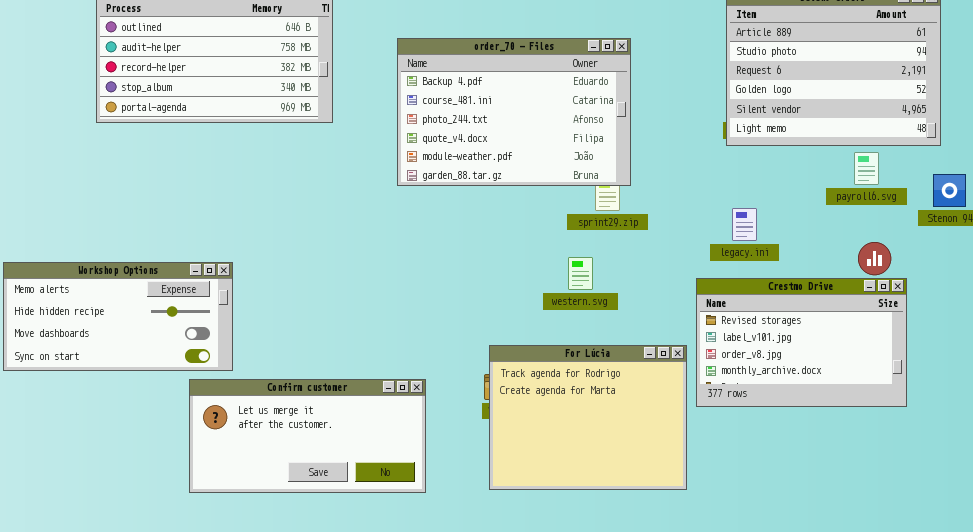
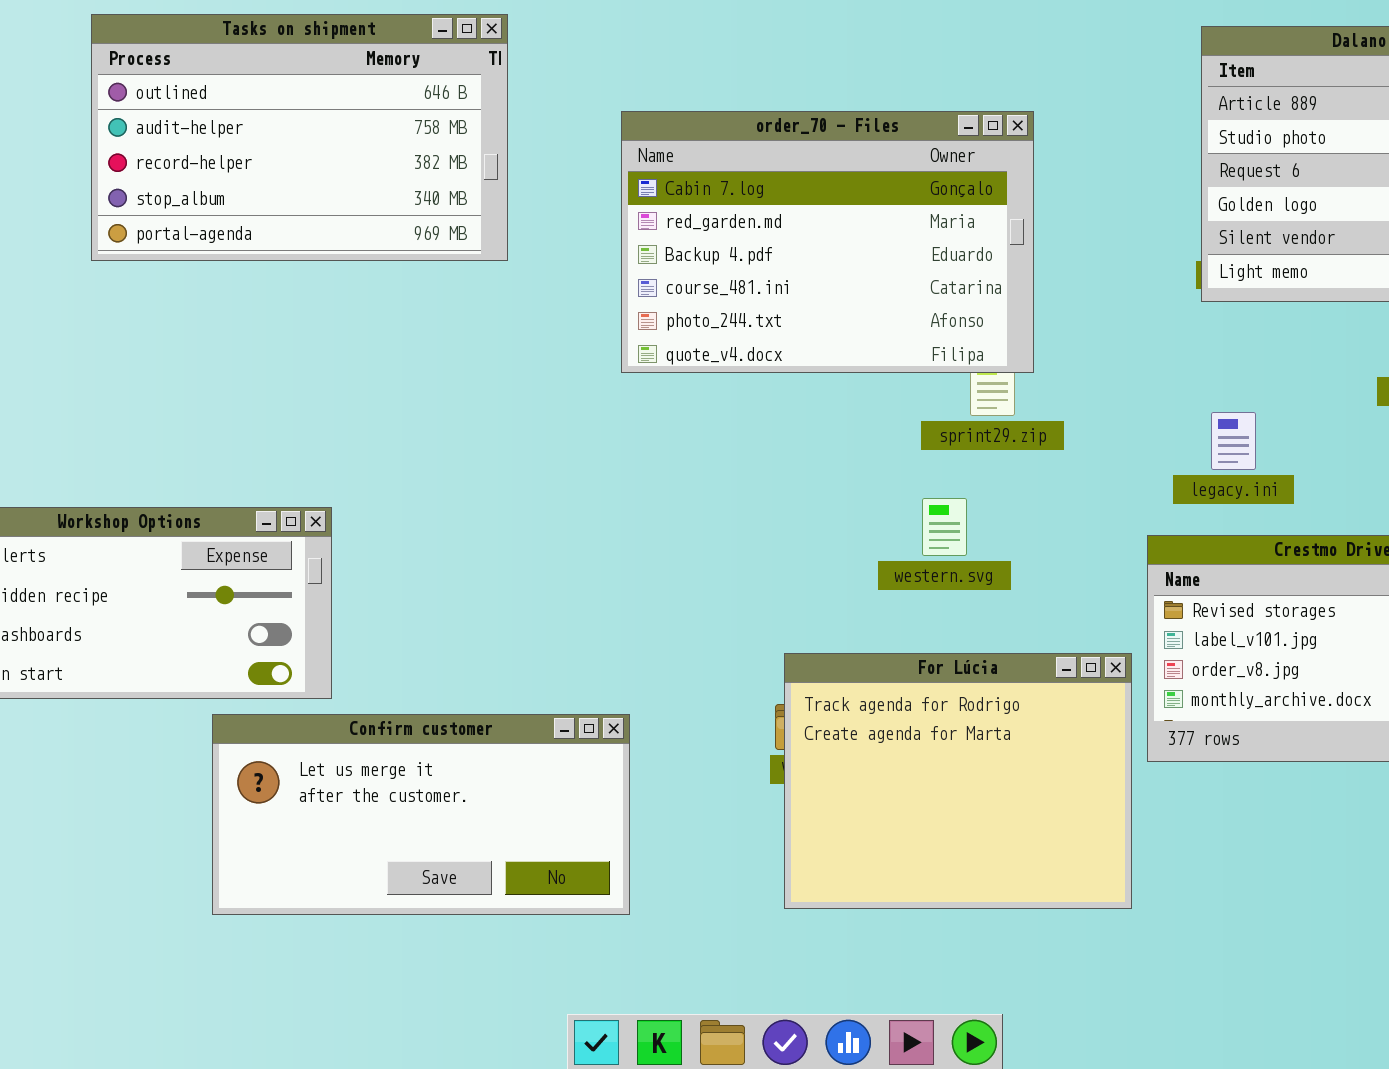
order_70 - Files: [397,38,631,186] -> [621,111,1034,373], scrolled up 2 rows
Confirm customer: [189,379,426,493] -> [212,714,630,915], moved

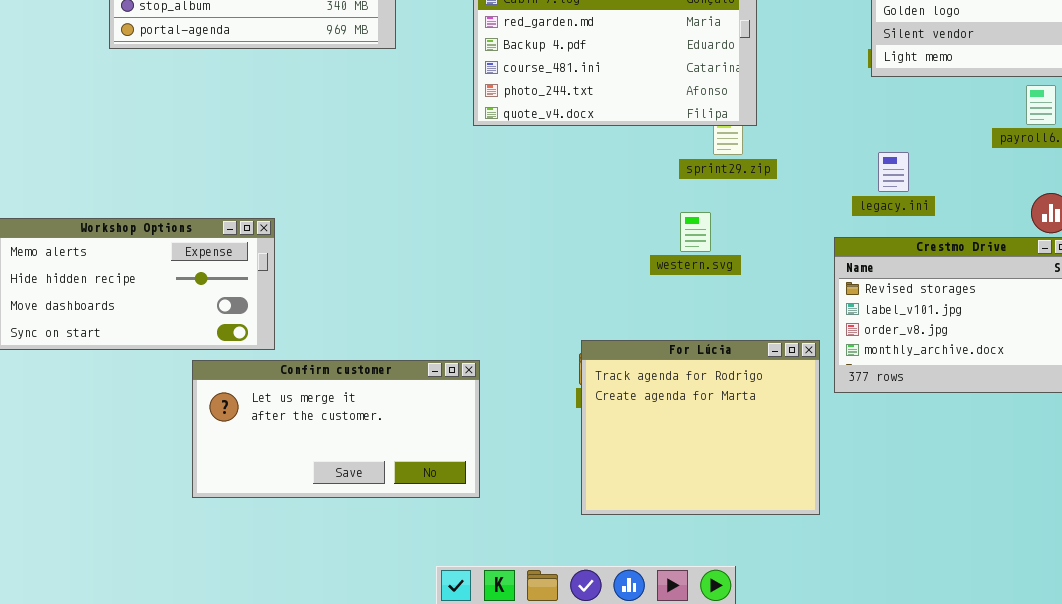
For Lúcia: [784,653,1132,909] -> [581,340,820,515], moved

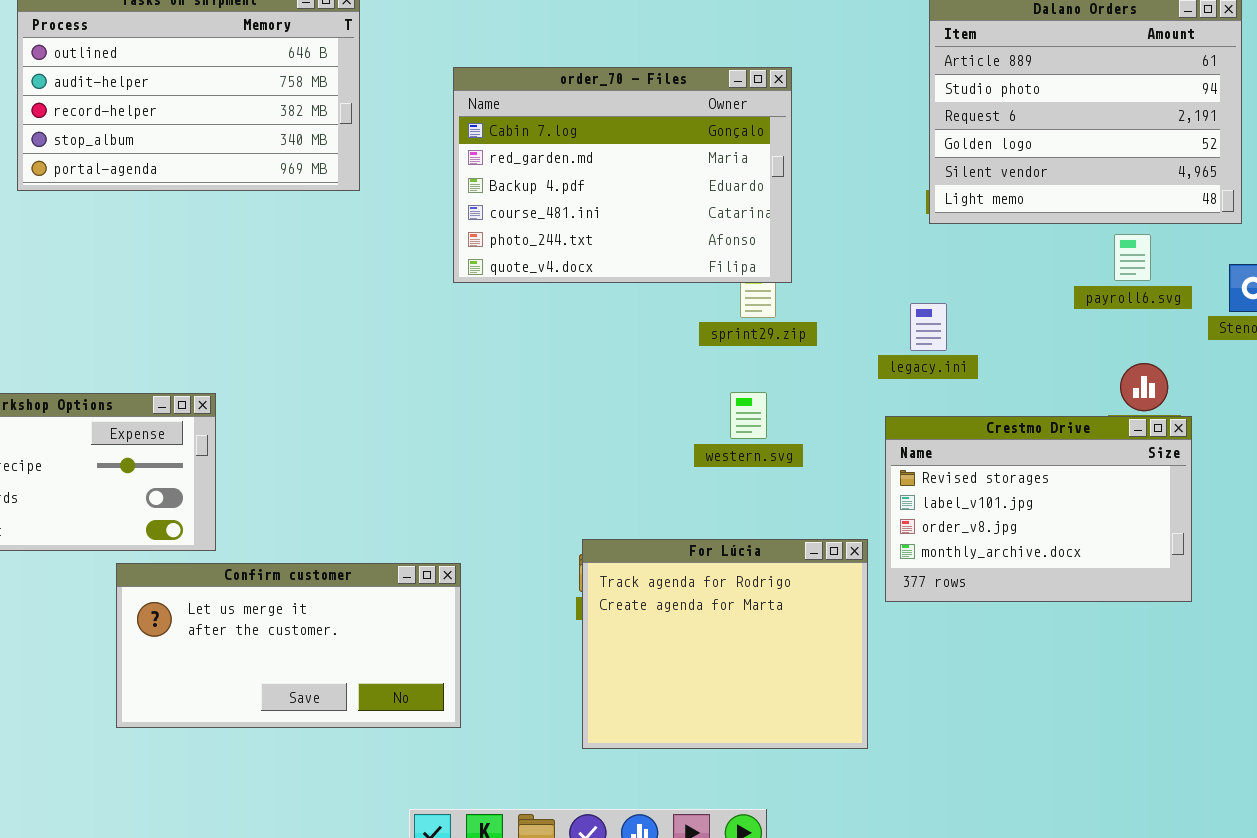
legacy.ini: [878,152,909,192] -> [910,303,947,351], moved
western.svg: [680,212,711,252] -> [730,392,767,439], moved

